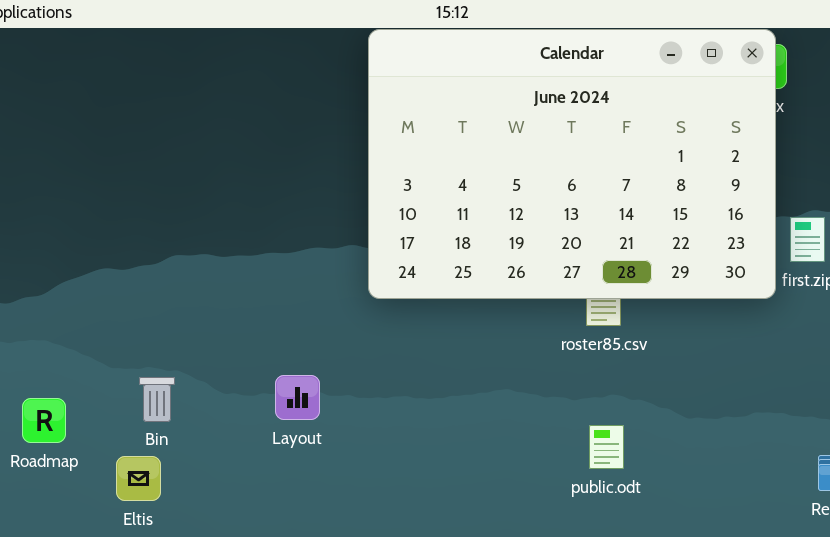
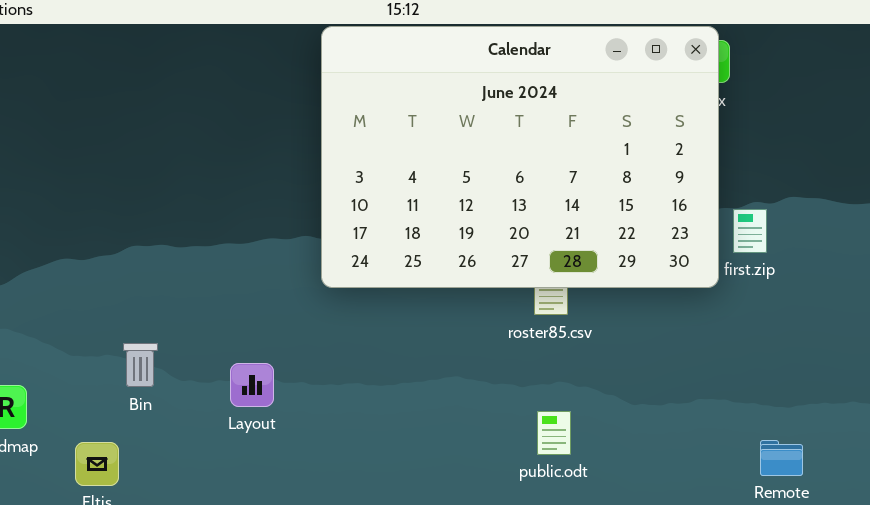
Bin: [139,377,175,422] -> [123,343,158,387], moved

